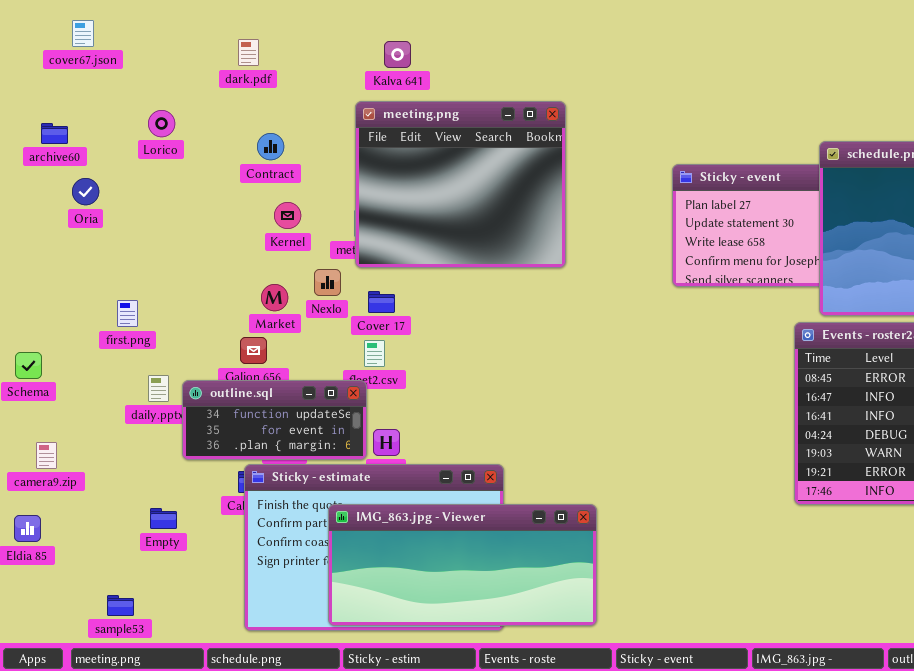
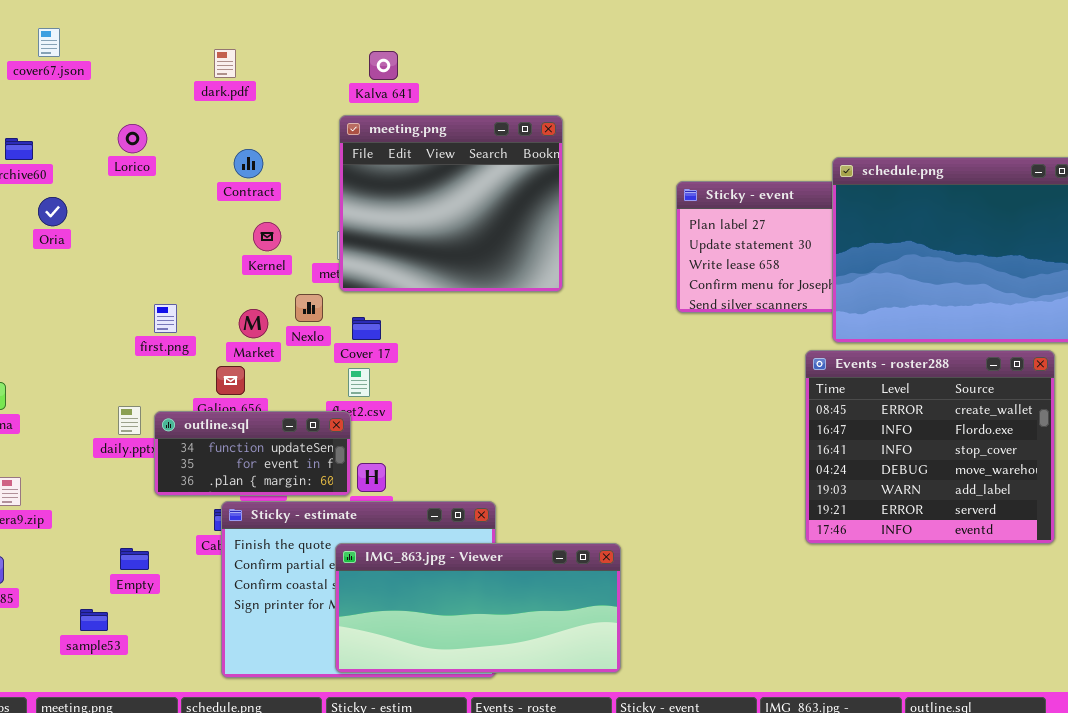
first.png: [117,300,138,327] -> [154,304,177,333], moved
IMG_863.jpg - Viewer: [328,504,597,626] -> [335,543,621,673], moved
sample53: [107,595,134,616] -> [80,609,108,631], moved

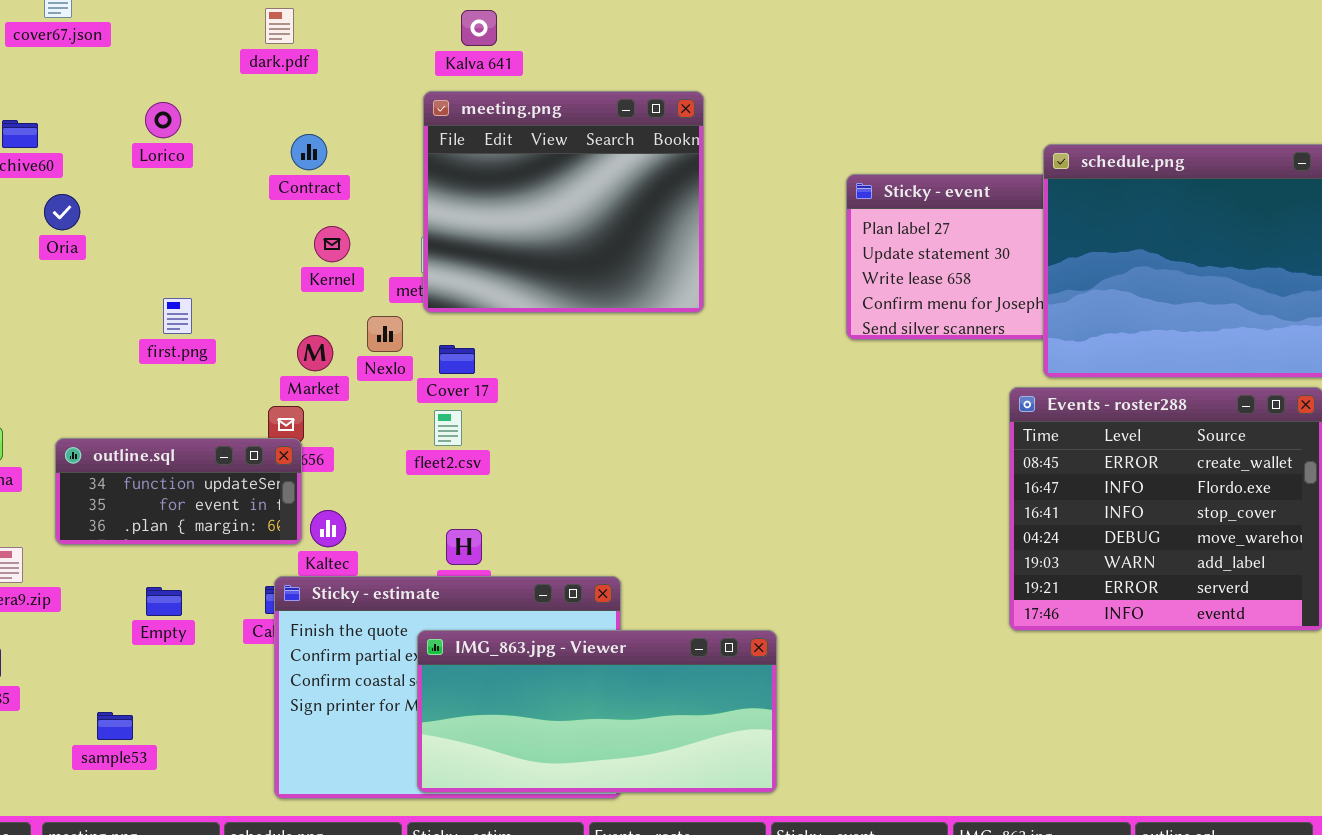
first.png: [154,304,177,333] -> [163,298,192,334], moved
outline.sql: [154,411,351,496] -> [55,438,302,545], moved
Empty: [120,548,149,570] -> [146,587,182,616], moved

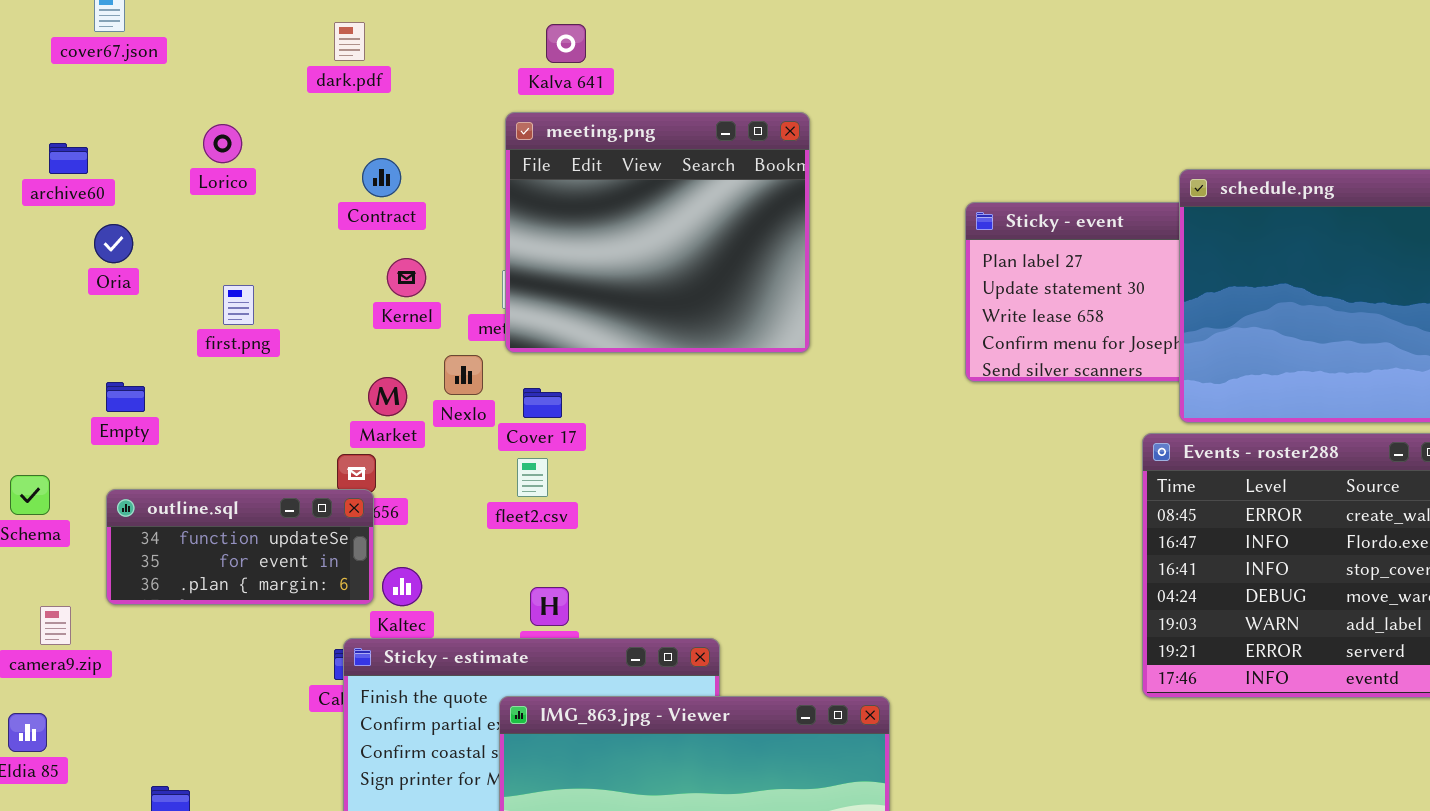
first.png: [163,298,192,334] -> [223,285,254,325], moved
Empty: [146,587,182,616] -> [106,382,145,412], moved

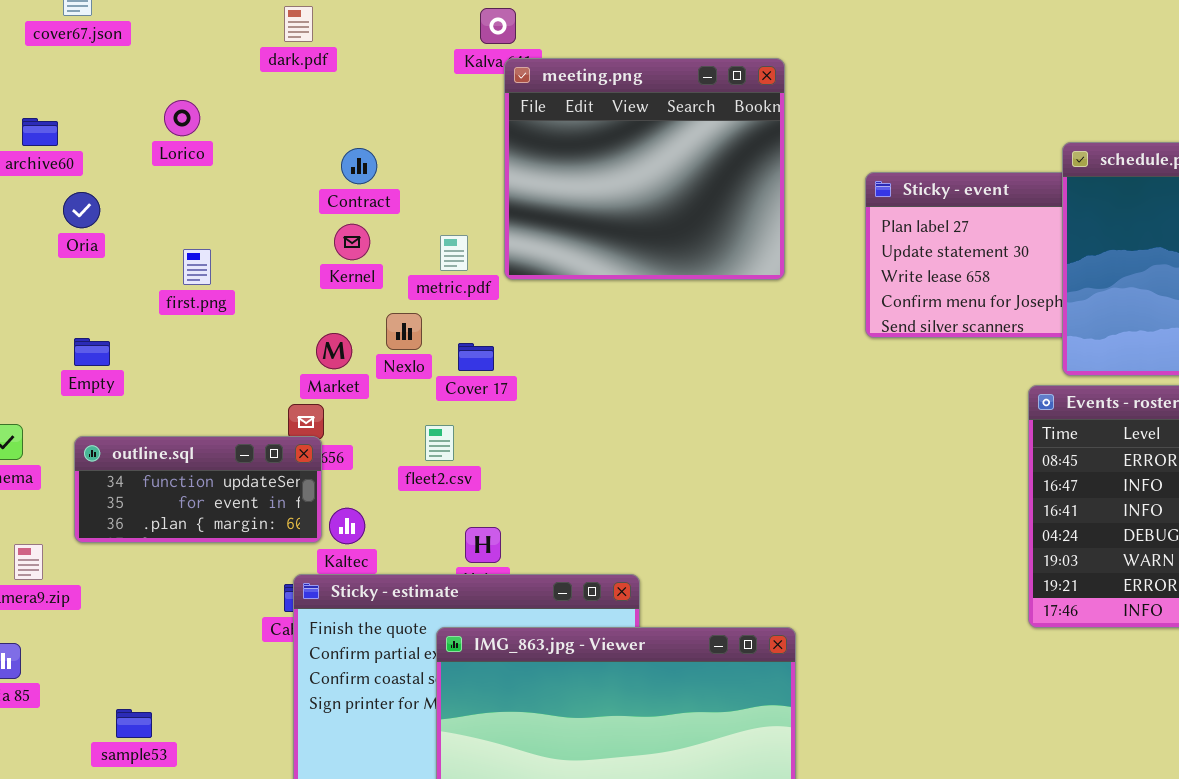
meeting.png: [505,112,810,353] -> [504,58,785,280], moved
Contract: [362,158,401,197] -> [341,148,377,184], moved
fleet2.csv: [517,458,548,497] -> [425,425,454,461], moved

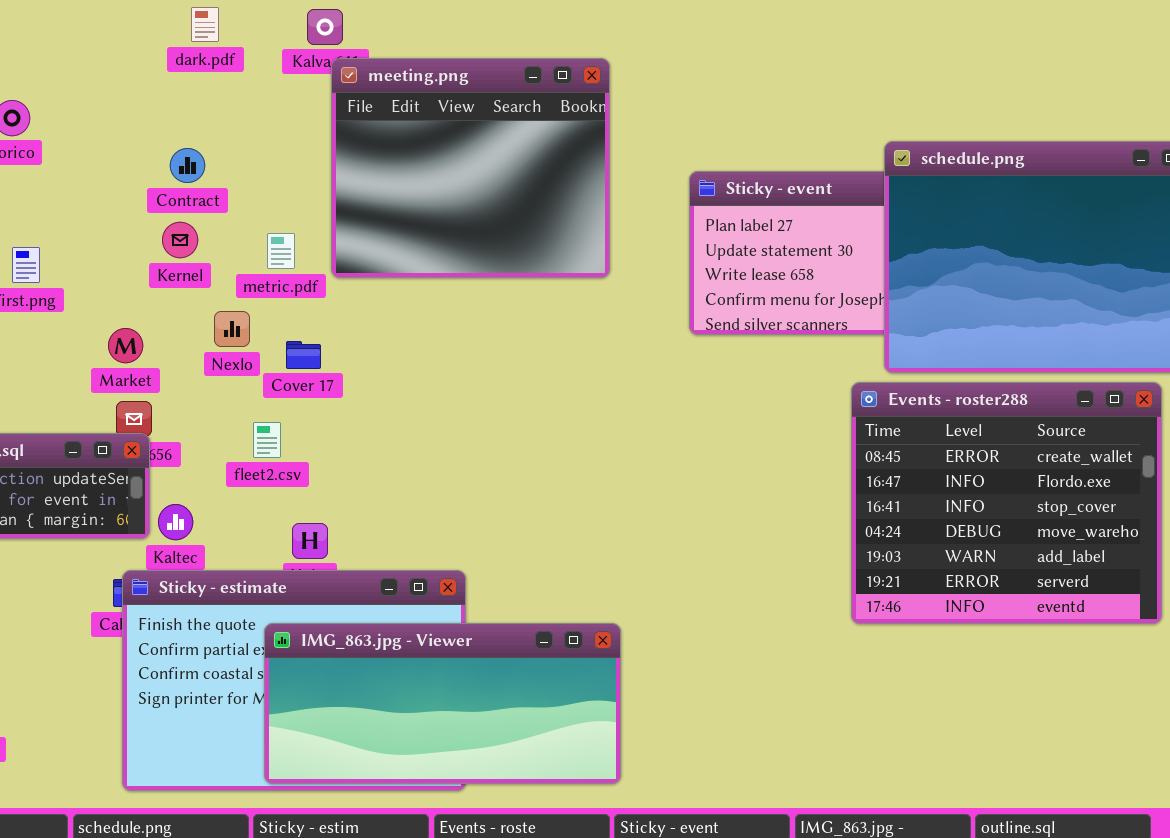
dark.pdf: [284,6,313,42] -> [191,7,219,42], moved
Market: [316,333,352,369] -> [108,328,143,363], moved

